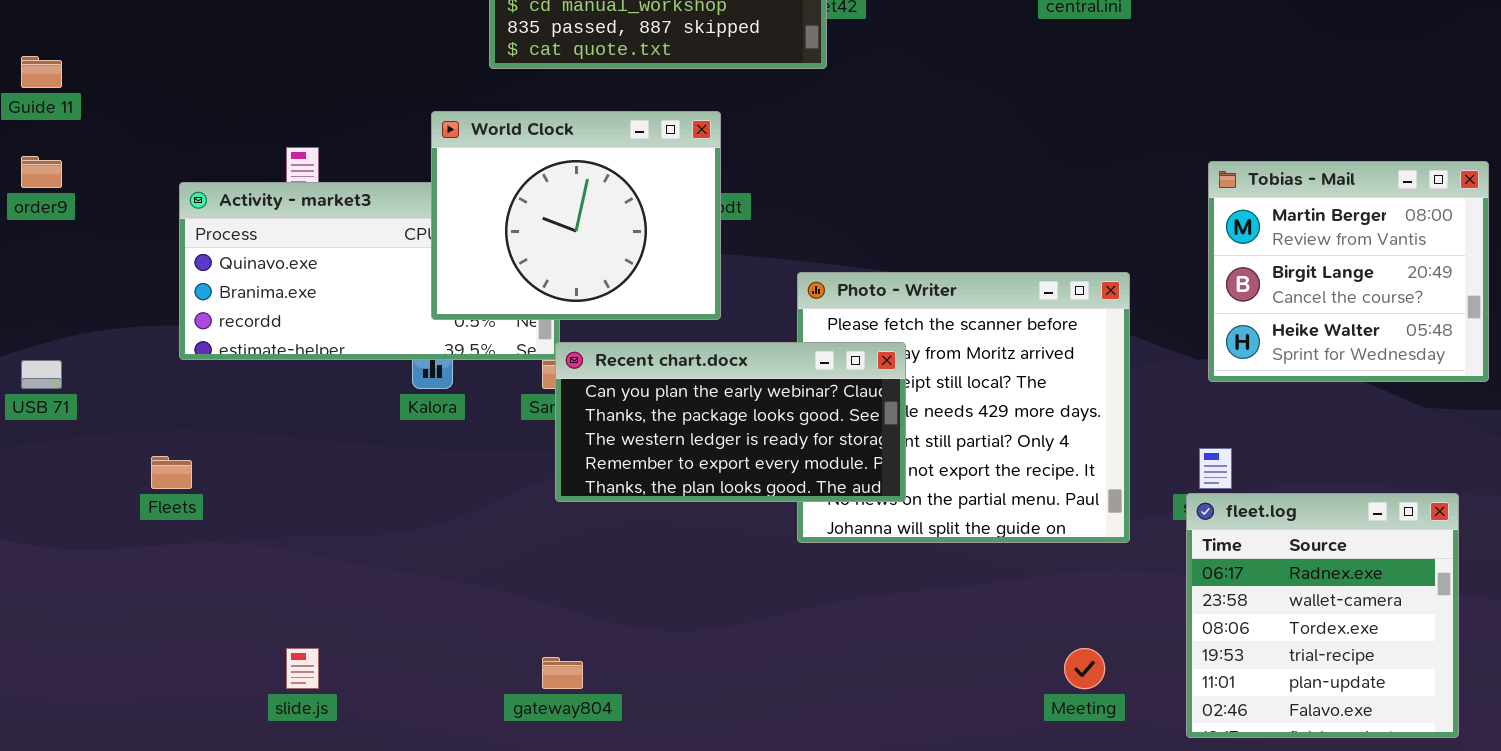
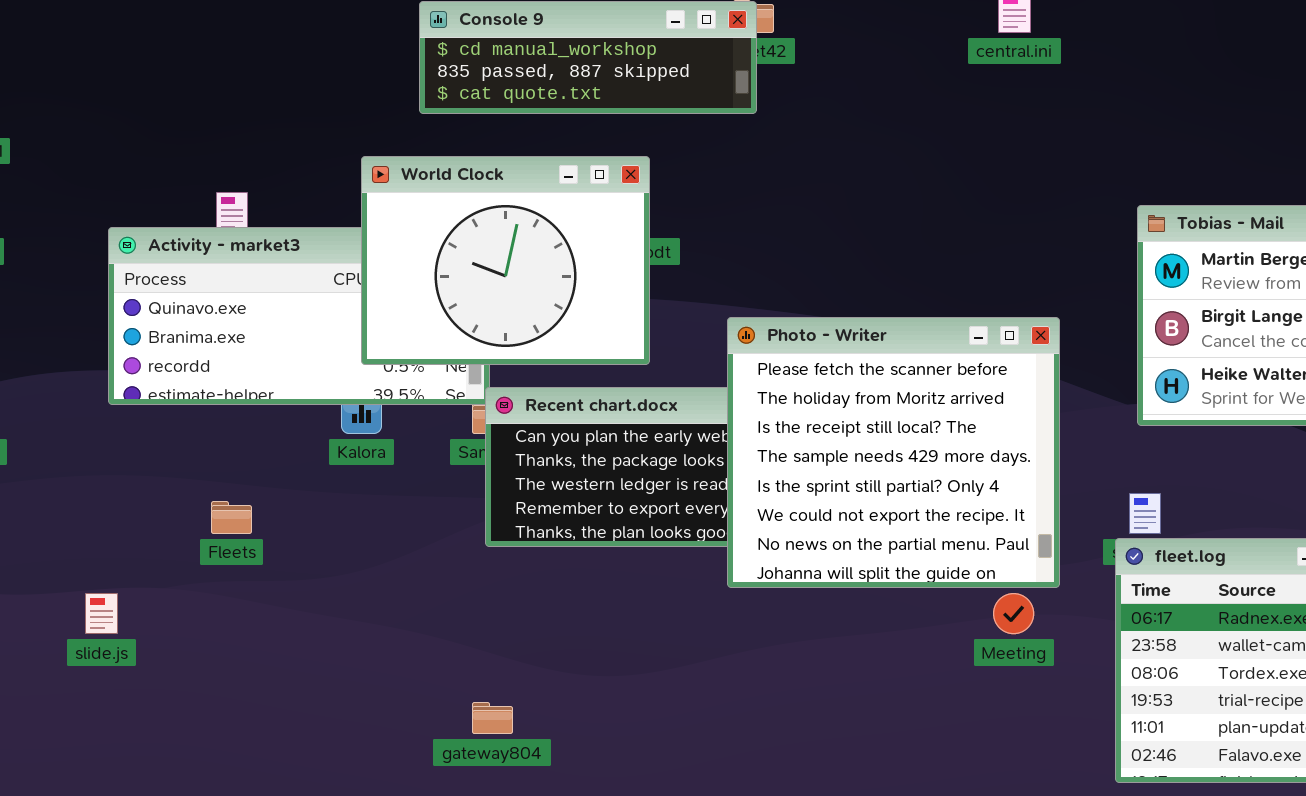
Photo - Writer: [797,272,1130,543] -> [727,317,1060,588], raised
Fleets: [151,456,192,489] -> [211,501,252,534], moved
slide.js: [286,648,319,689] -> [85,593,118,634], moved
Meeting: [1064,648,1105,689] -> [993,593,1034,634], moved

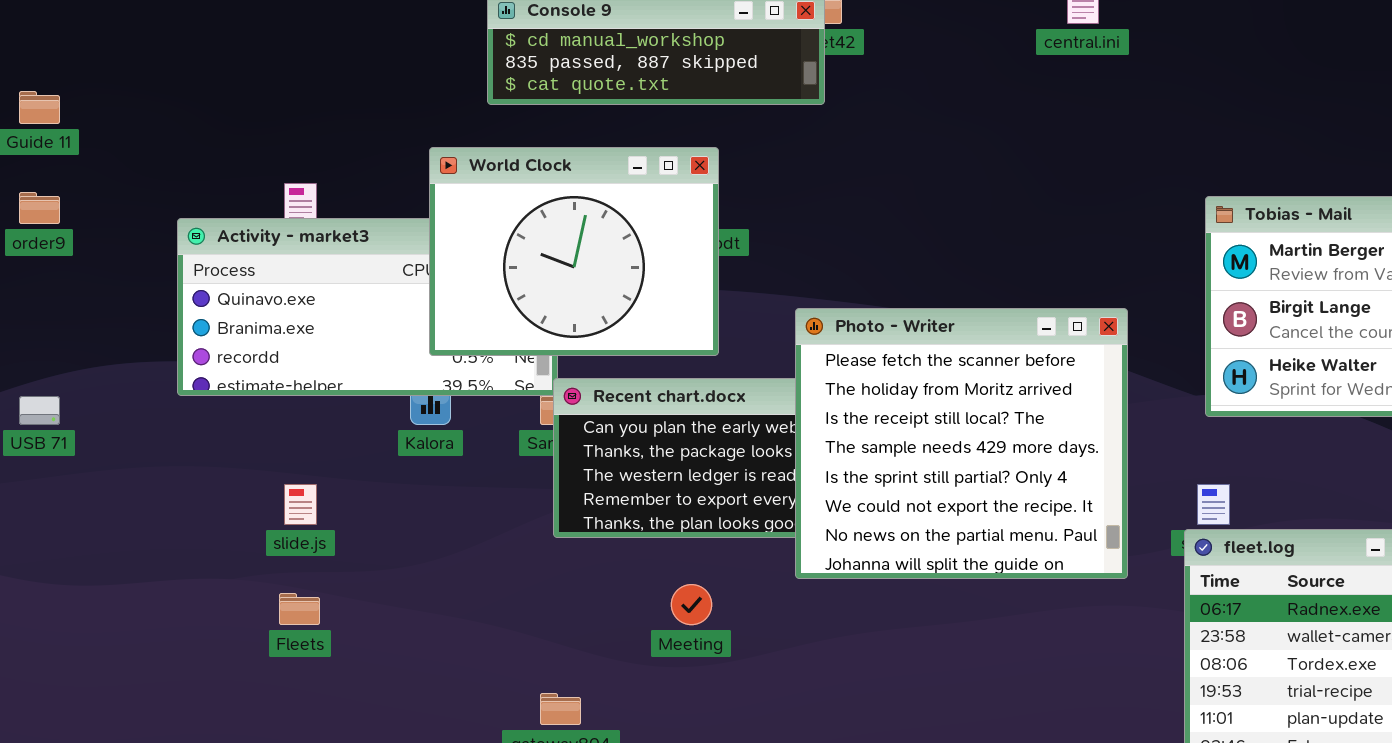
Fleets: [211,501,252,534] -> [279,593,320,625], moved
slide.js: [85,593,118,634] -> [284,484,317,525], moved
Meeting: [993,593,1034,634] -> [671,584,712,625], moved

